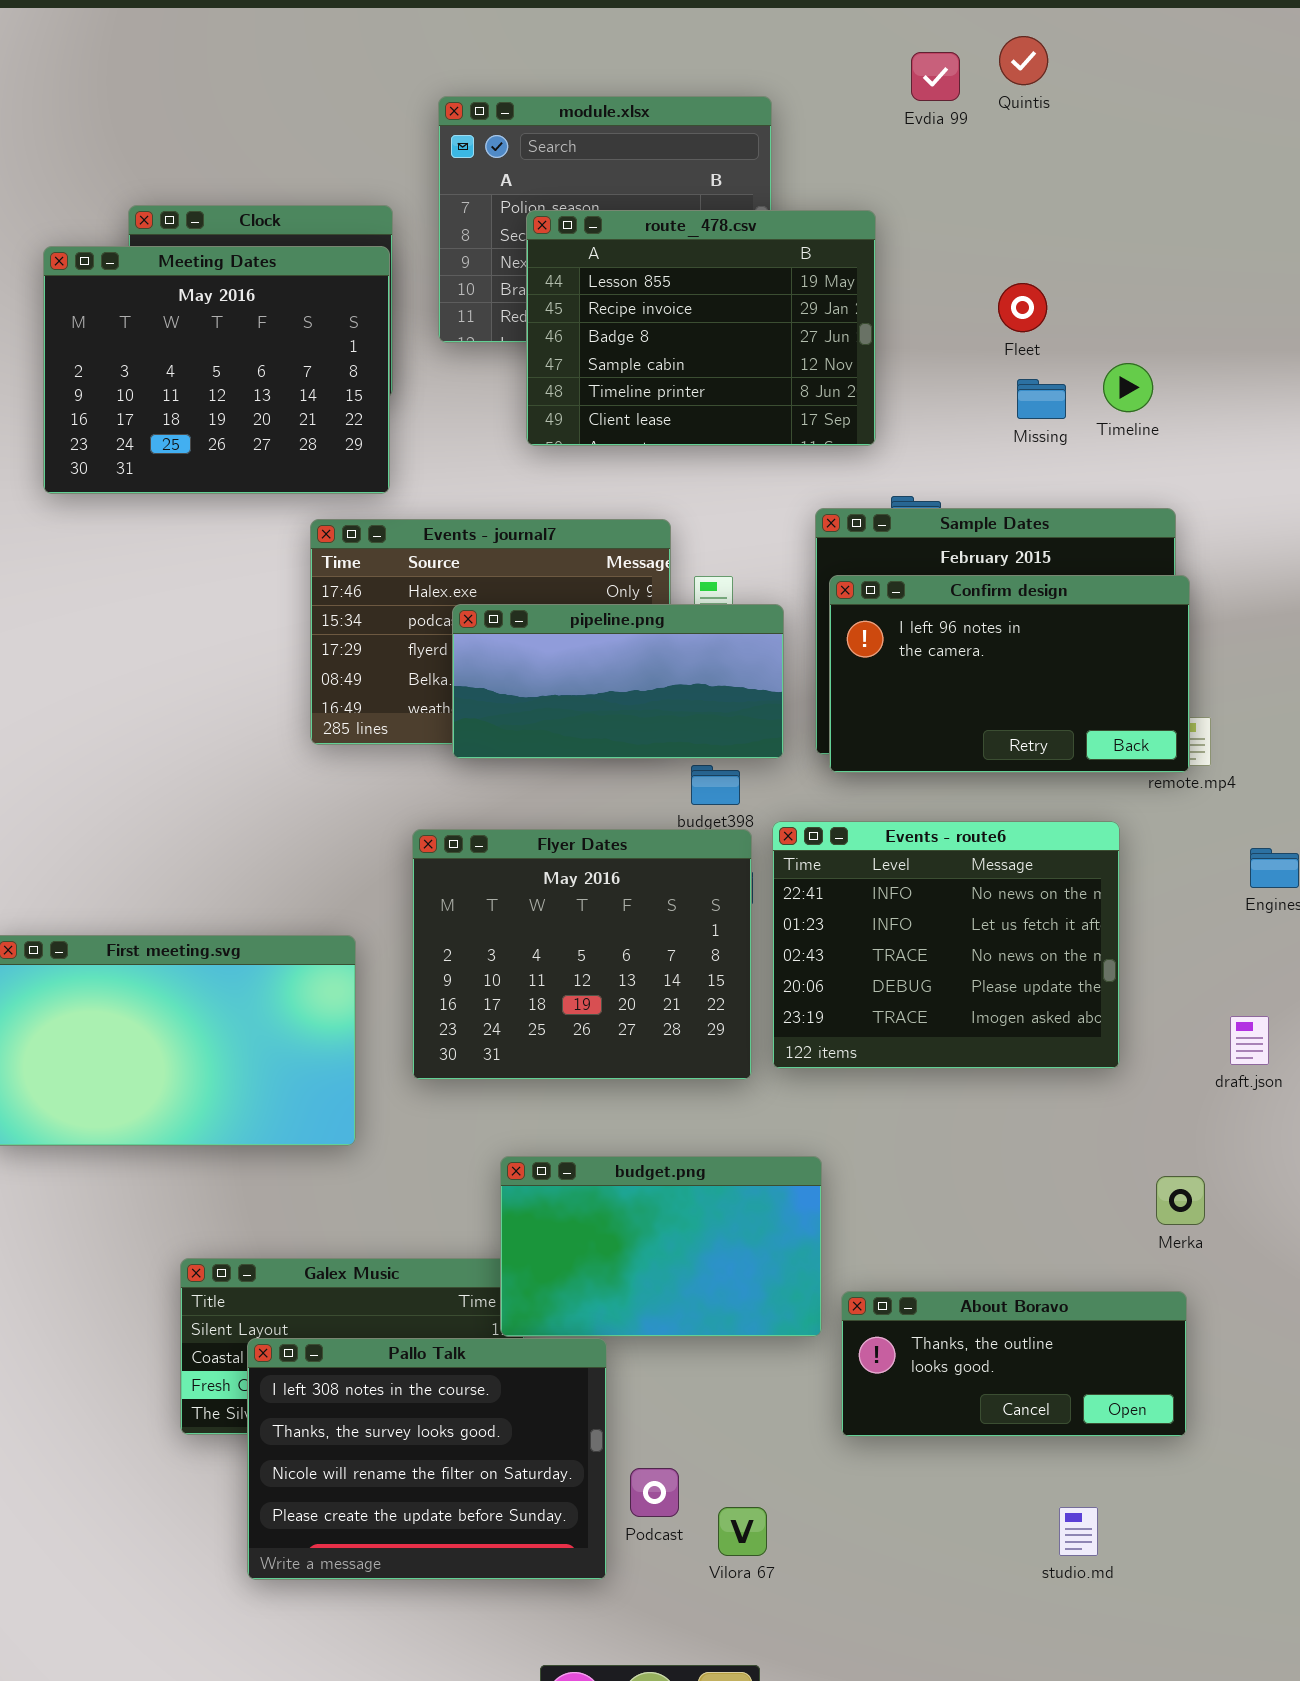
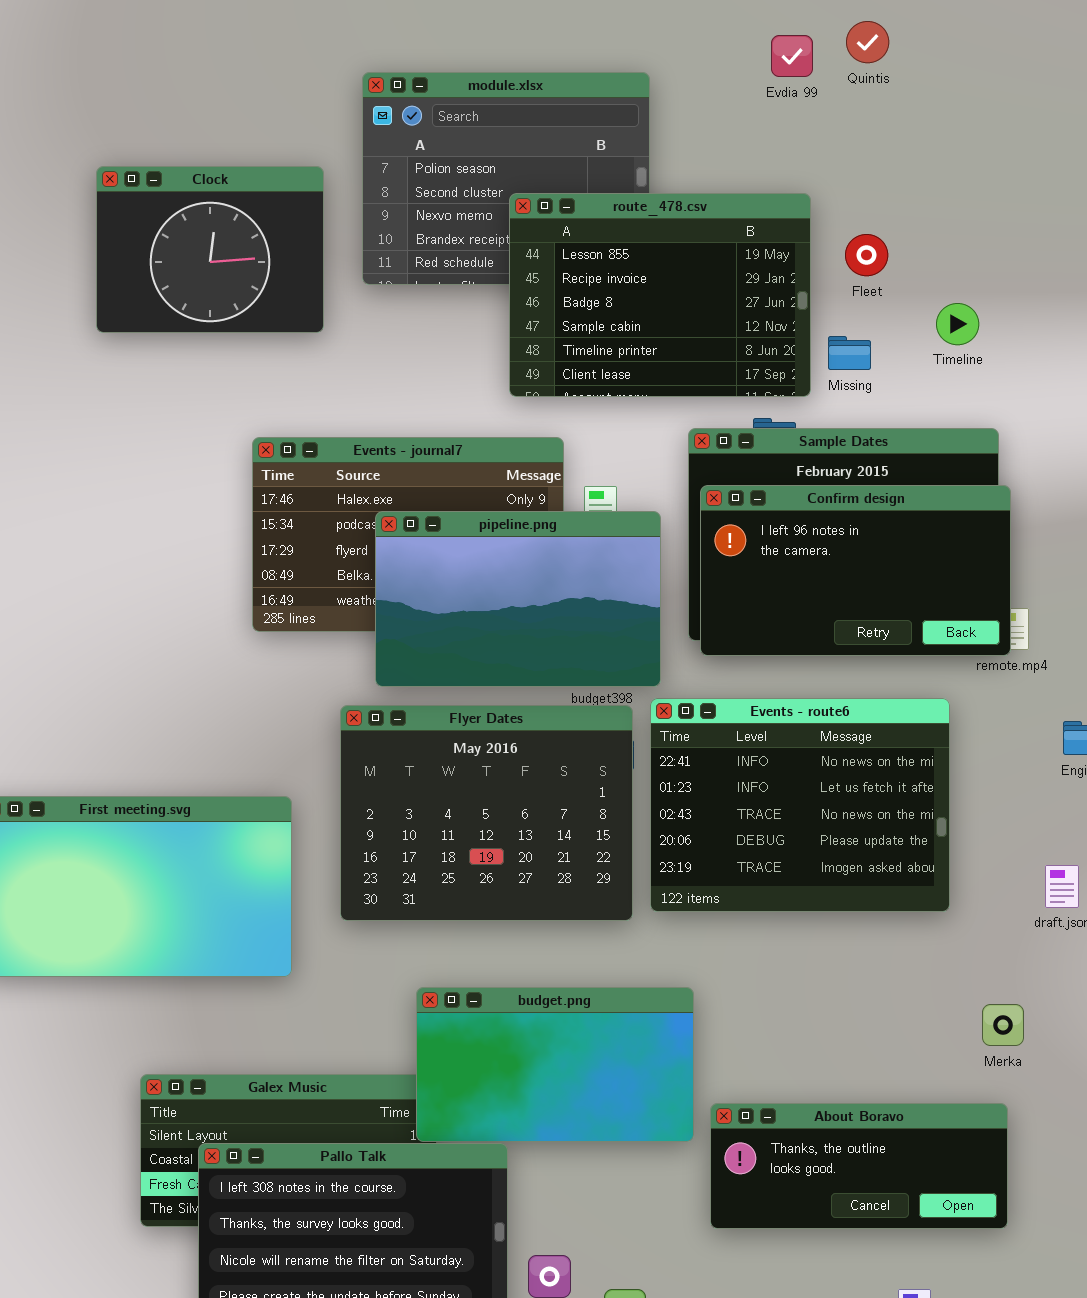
route_478.csv: [526,210,876,446] -> [509,193,811,397], moved
Meeting Dates: [43,246,390,494] -> none, closed
Missing: [1017,379,1066,419] -> [828,336,871,370], moved
pipeline.png: [452,604,784,759] -> [375,511,661,687], resized

